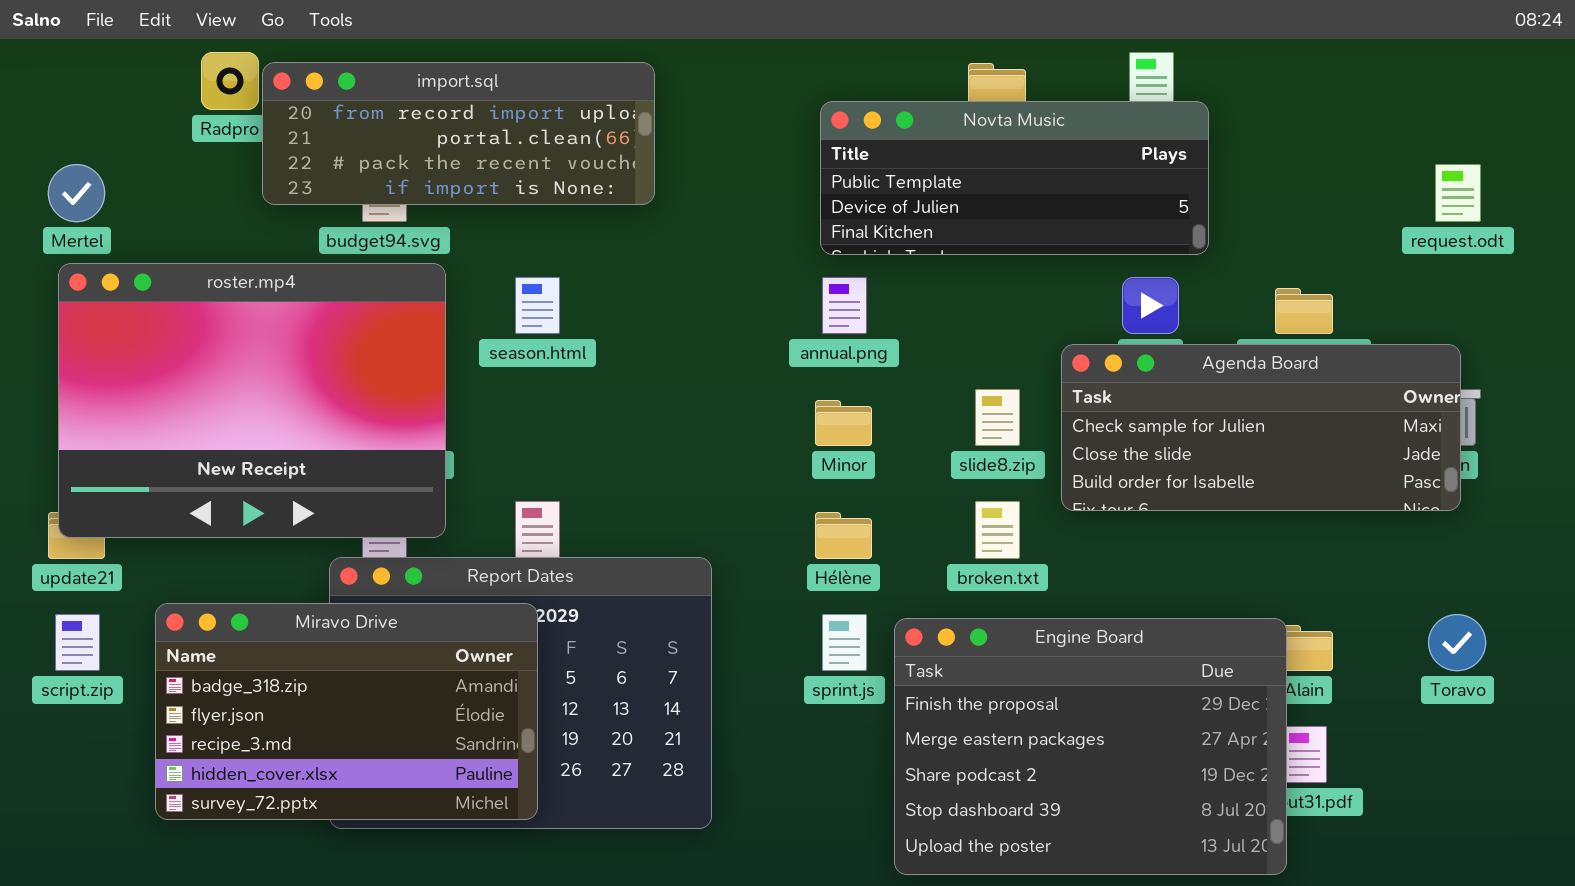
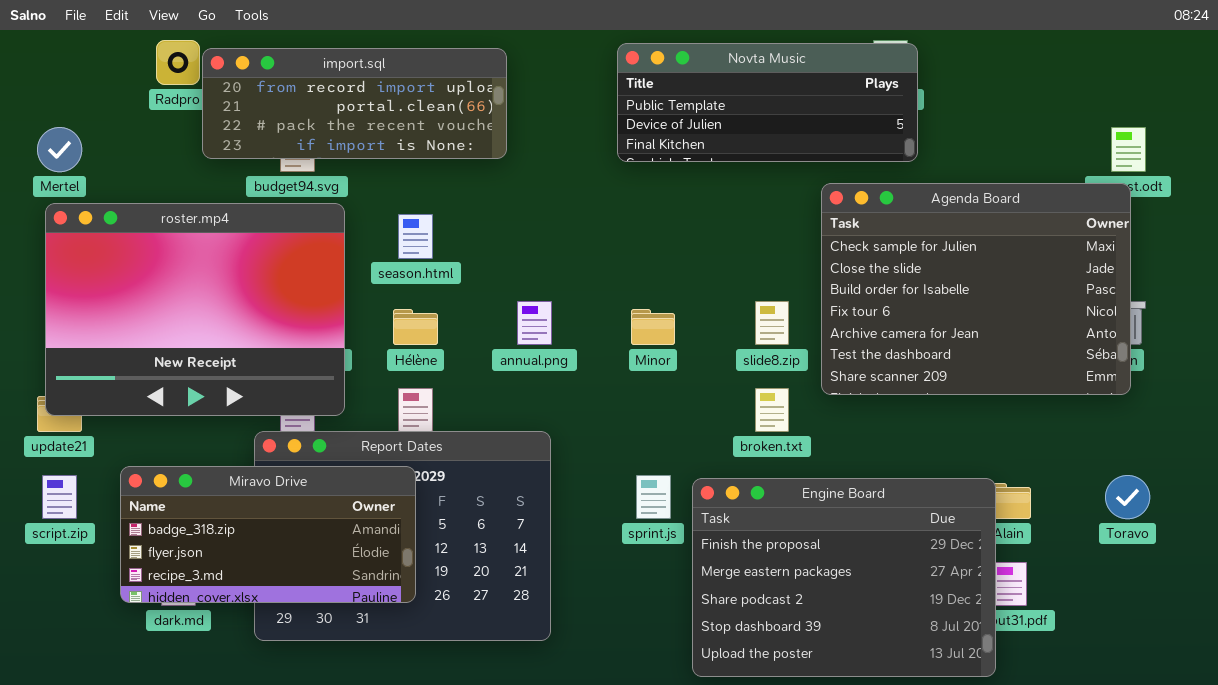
Novta Music: [820,101,1209,255] -> [617,43,918,162], moved
annual.png: [822,277,867,334] -> [517,301,552,345], moved
Agenda Board: [1061,344,1461,511] -> [821,183,1131,395], resized
Hélène: [815,512,872,559] -> [393,309,438,345], moved
Miravo Drive: [155,603,538,820] -> [120,466,416,603], resized

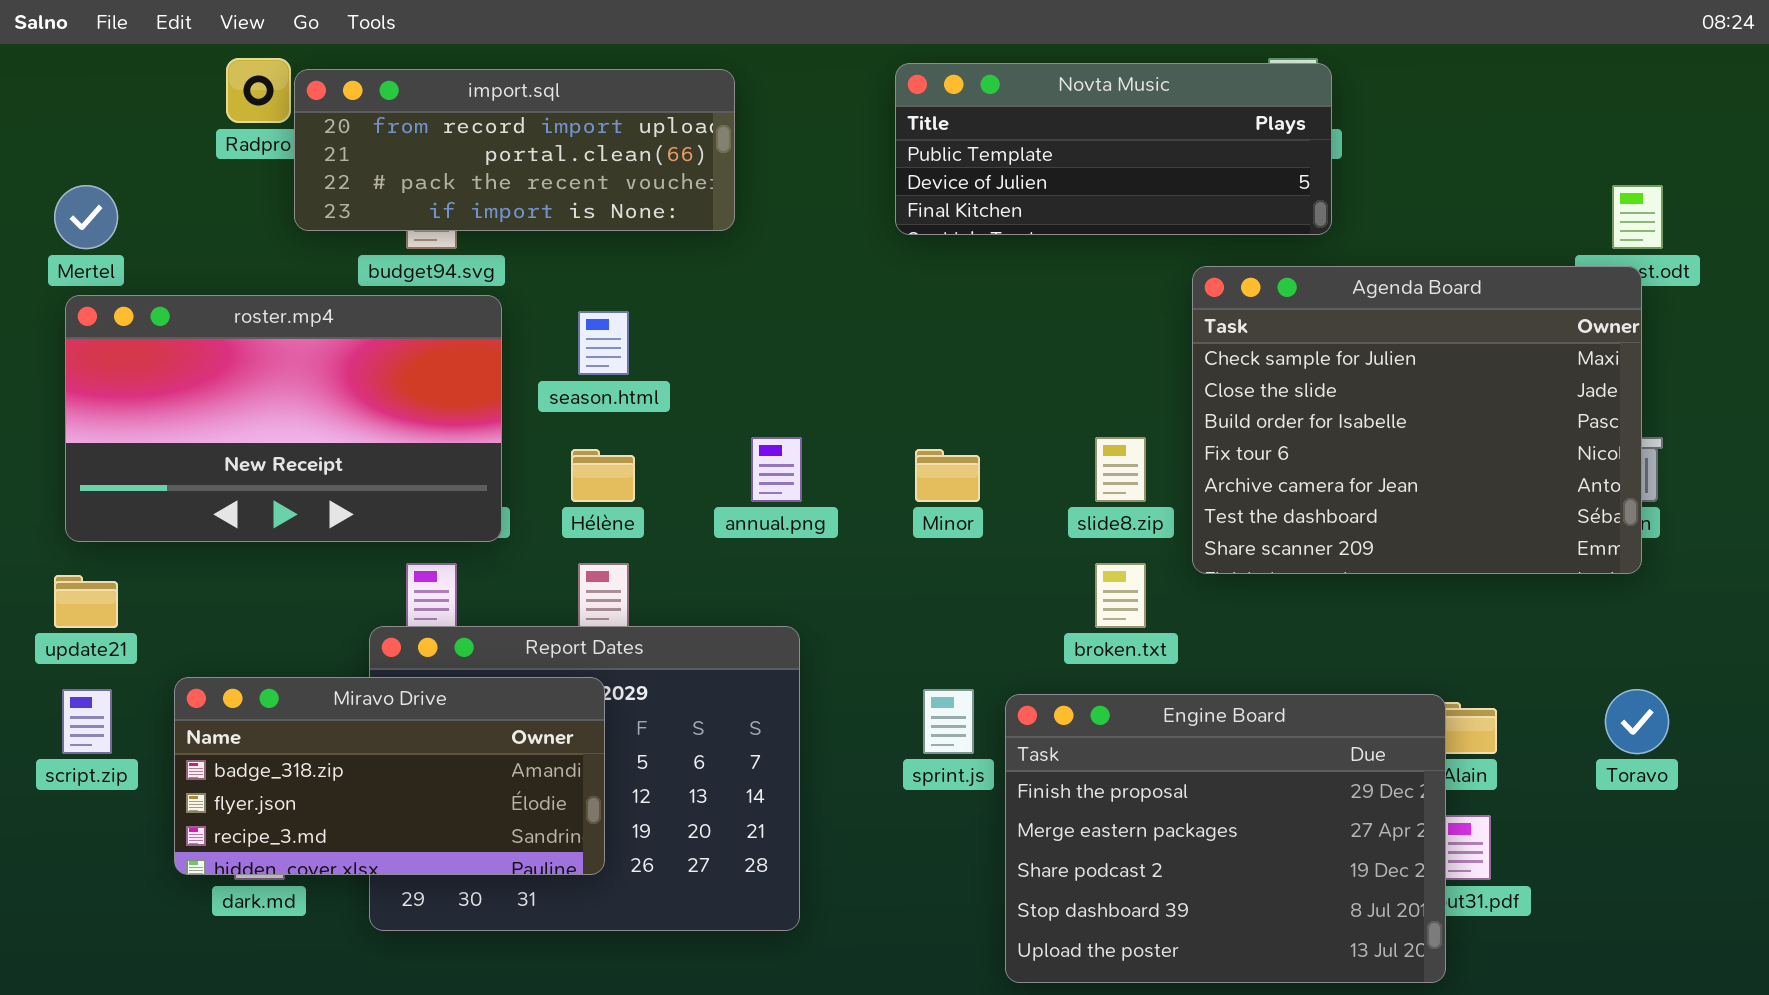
roster.mp4: [45,203,345,416] -> [65,295,502,542], resized

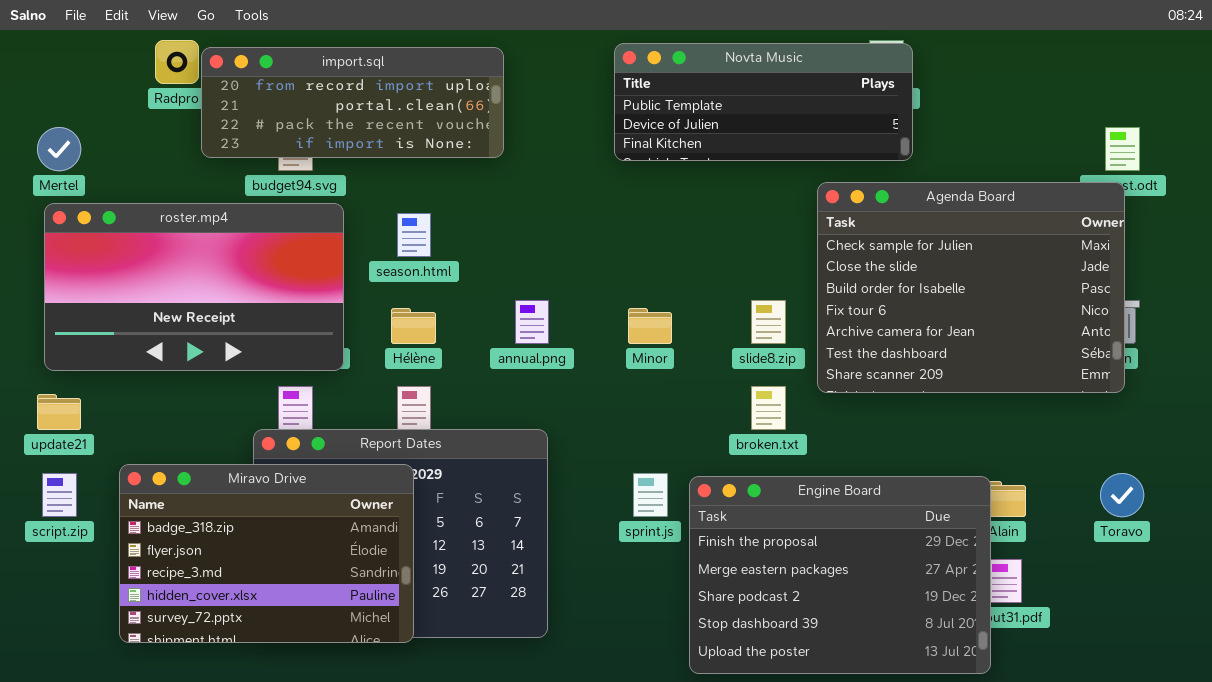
Miravo Drive: [174,677,605,875] -> [119,464,414,643], resized

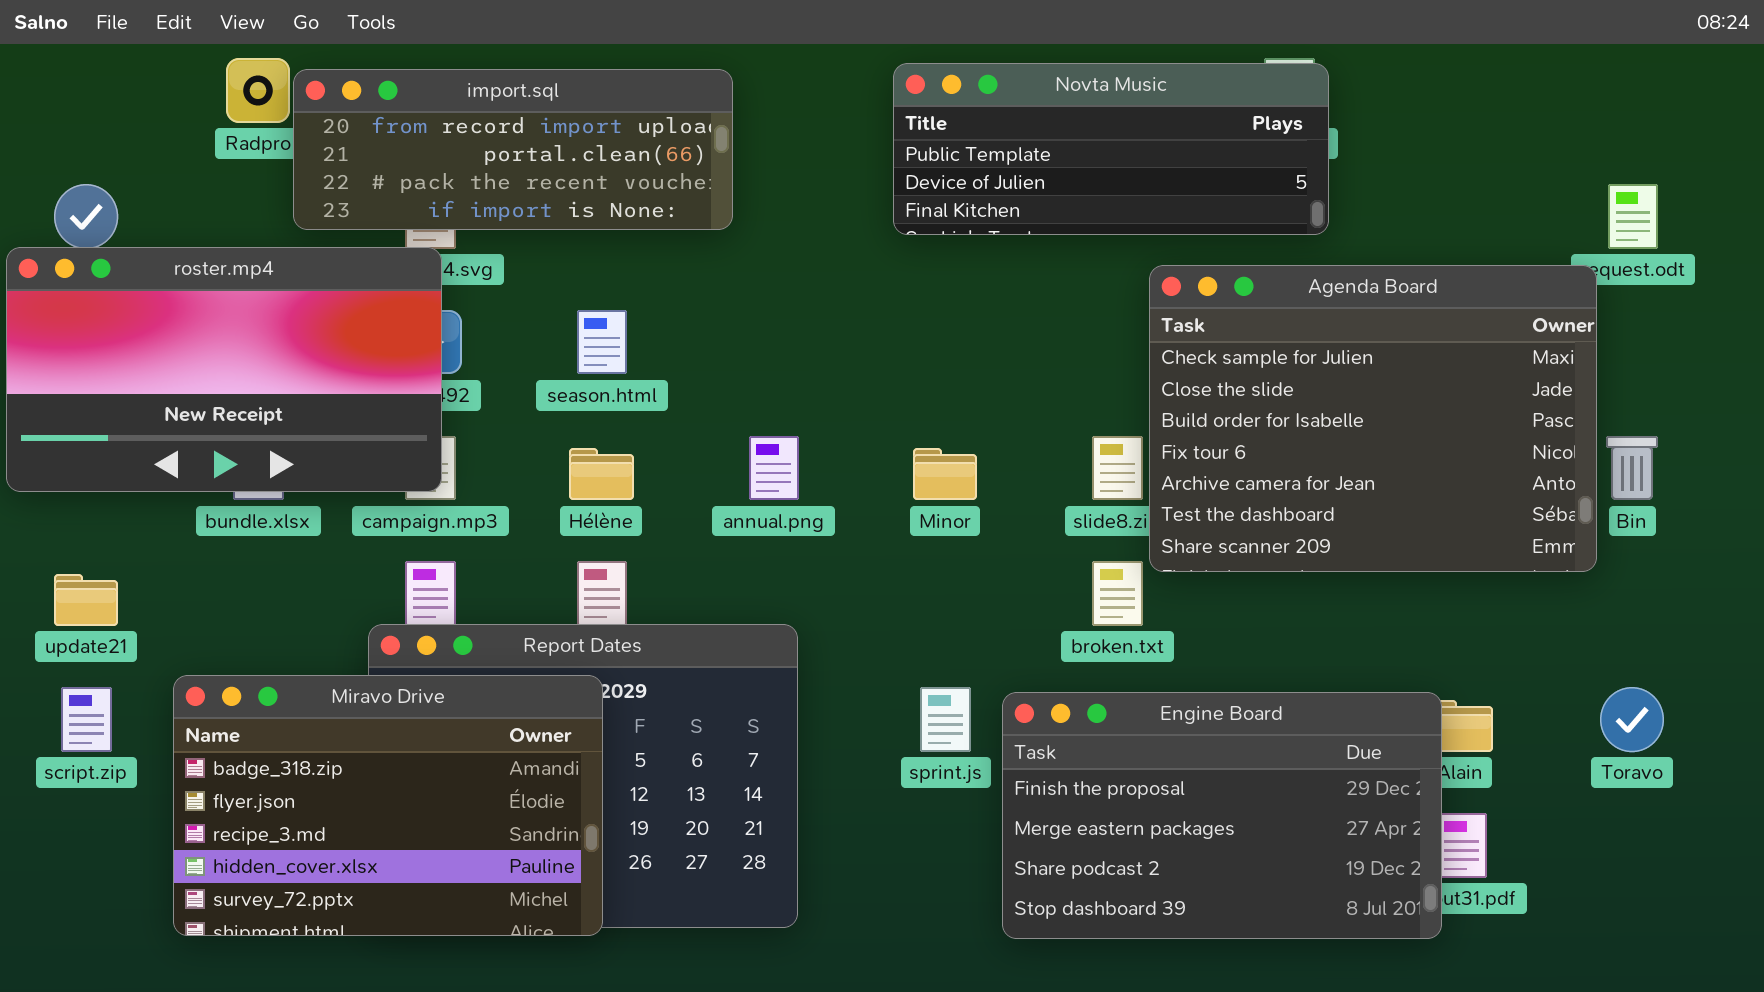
Agenda Board: [817,182,1125,393] -> [1149,265,1597,572], moved
roster.mp4: [44,203,344,371] -> [6,247,442,492], moved
Engine Board: [689,476,991,674] -> [1002,692,1442,939], resized

